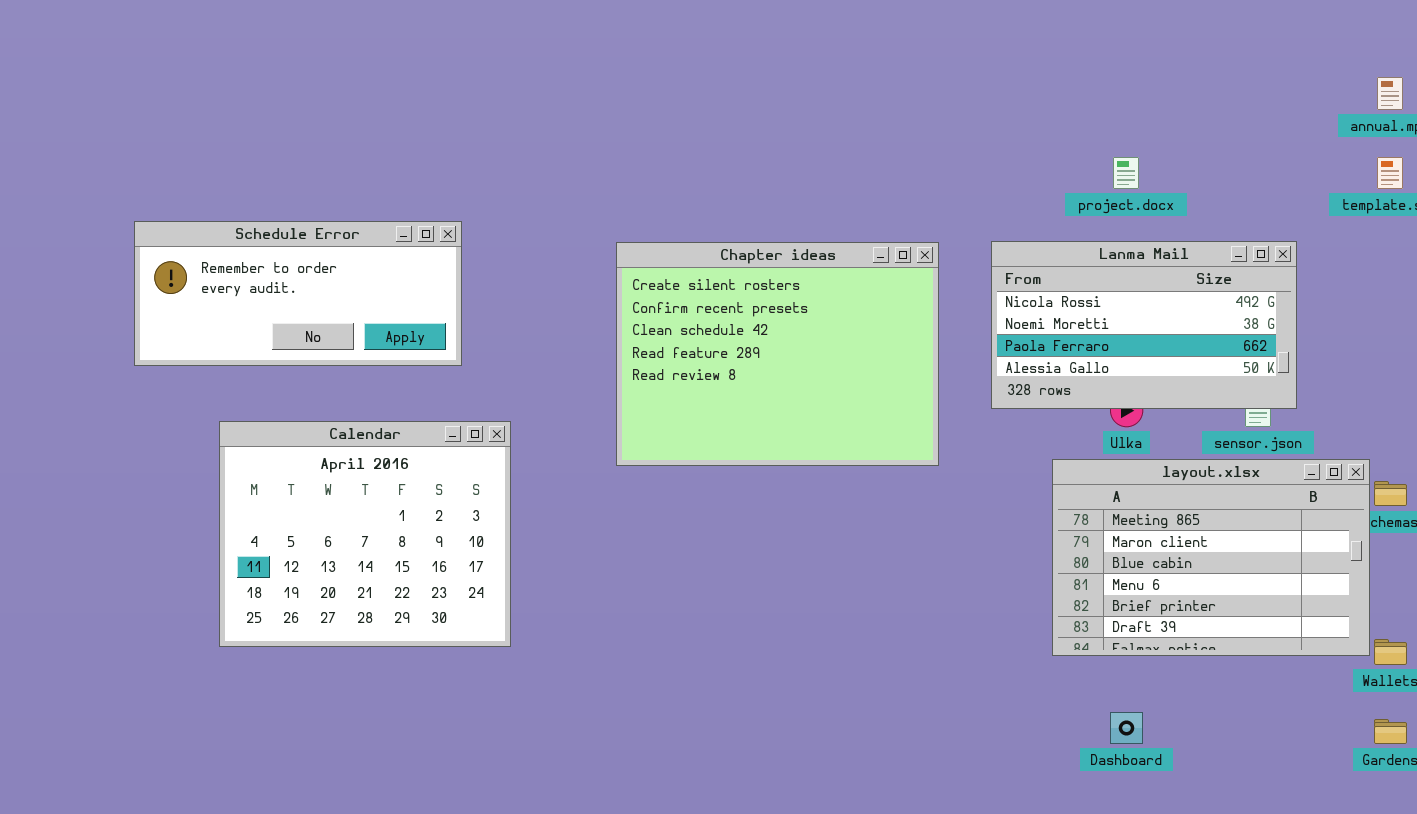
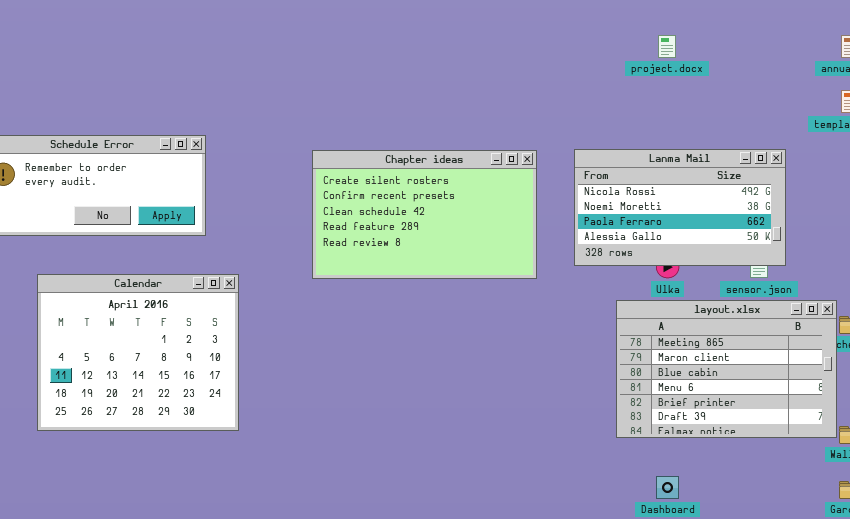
project.docx: [1113,157,1139,189] -> [658,35,676,58], moved
Chapter ideas: [616,242,939,466] -> [312,150,537,279], resized

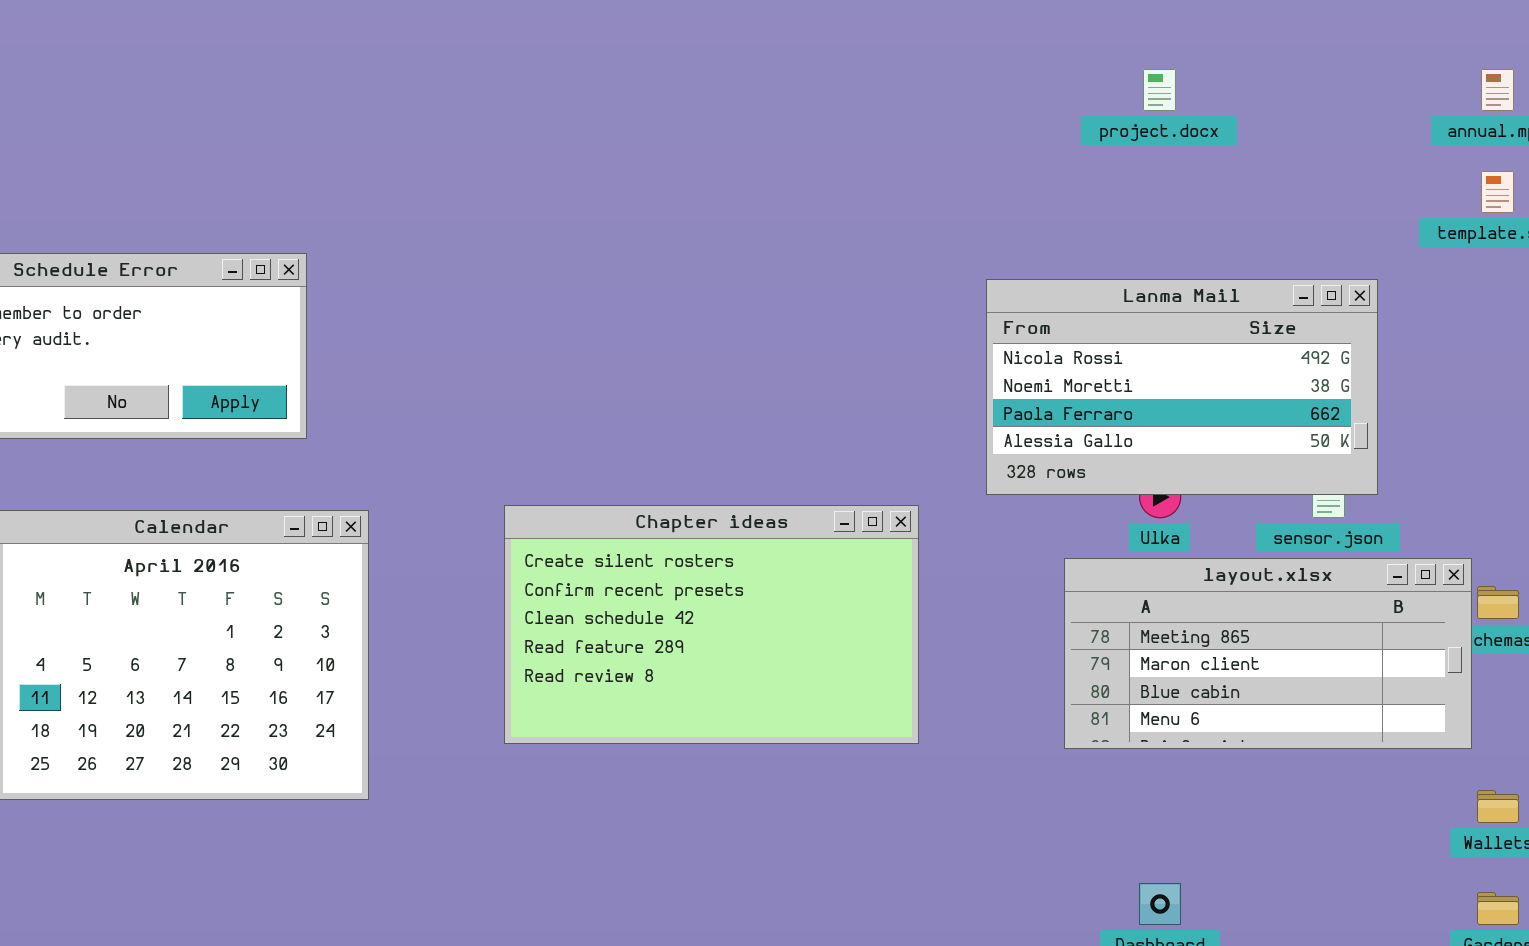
Chapter ideas: [312,150,537,279] -> [504,505,919,744], moved
layout.xlsx: [616,300,837,438] -> [1064,558,1472,749], resized

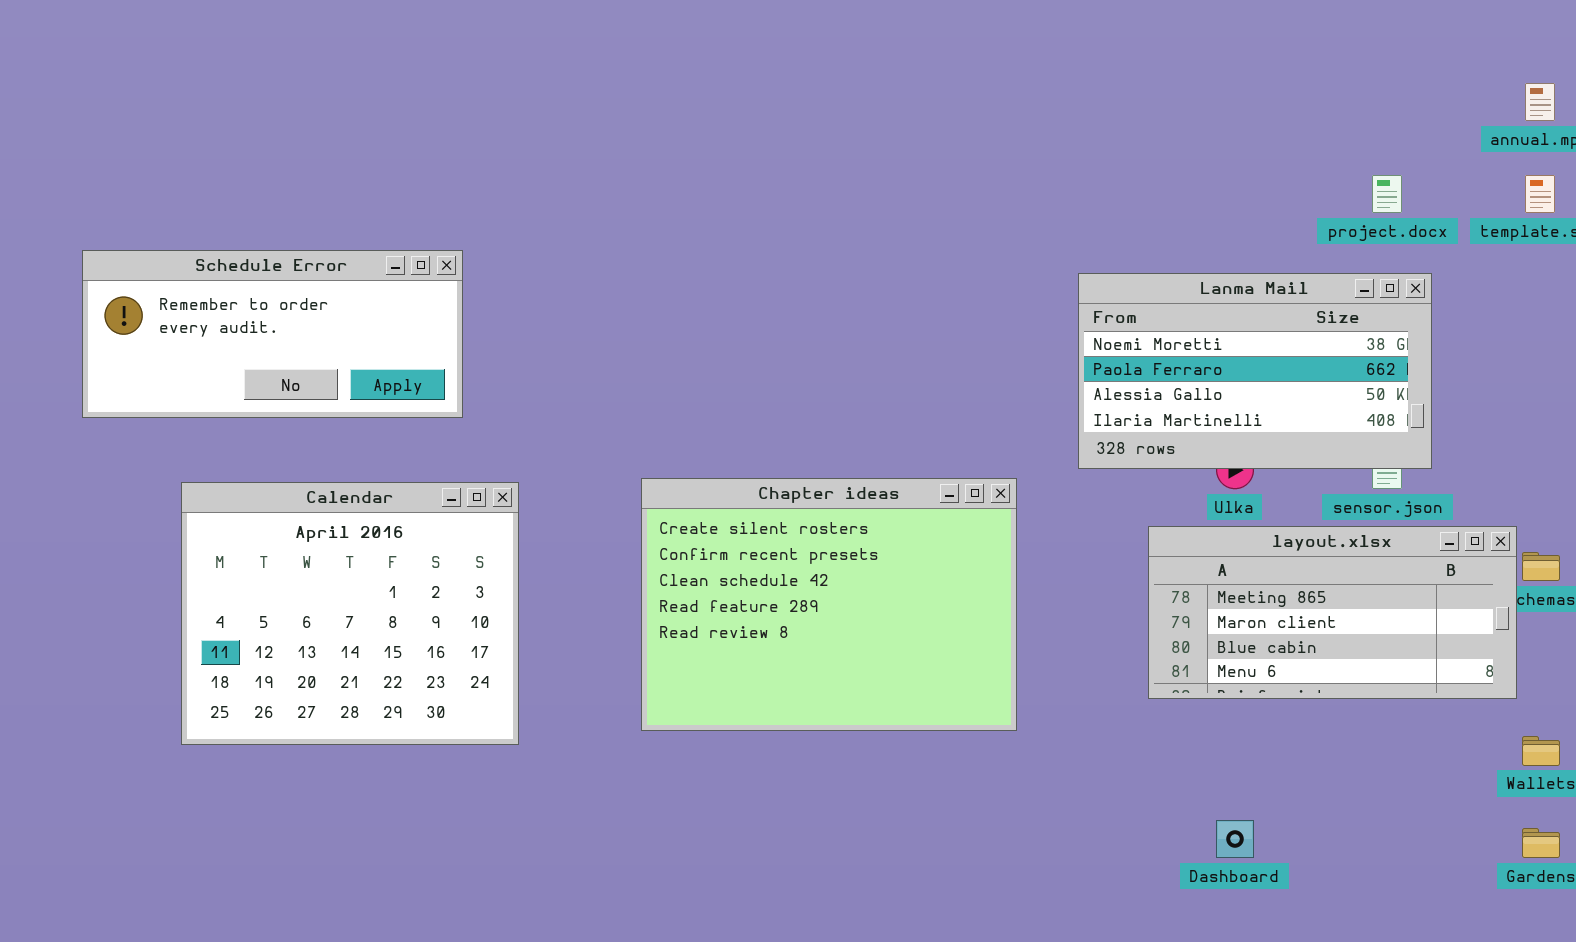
project.docx: [1143,69,1176,111] -> [1372,175,1402,213], moved
Lanma Mail: [986,279,1378,495] -> [1078,273,1432,469], scrolled down 1 row
Chapter ideas: [504,505,919,744] -> [641,478,1017,731], resized

